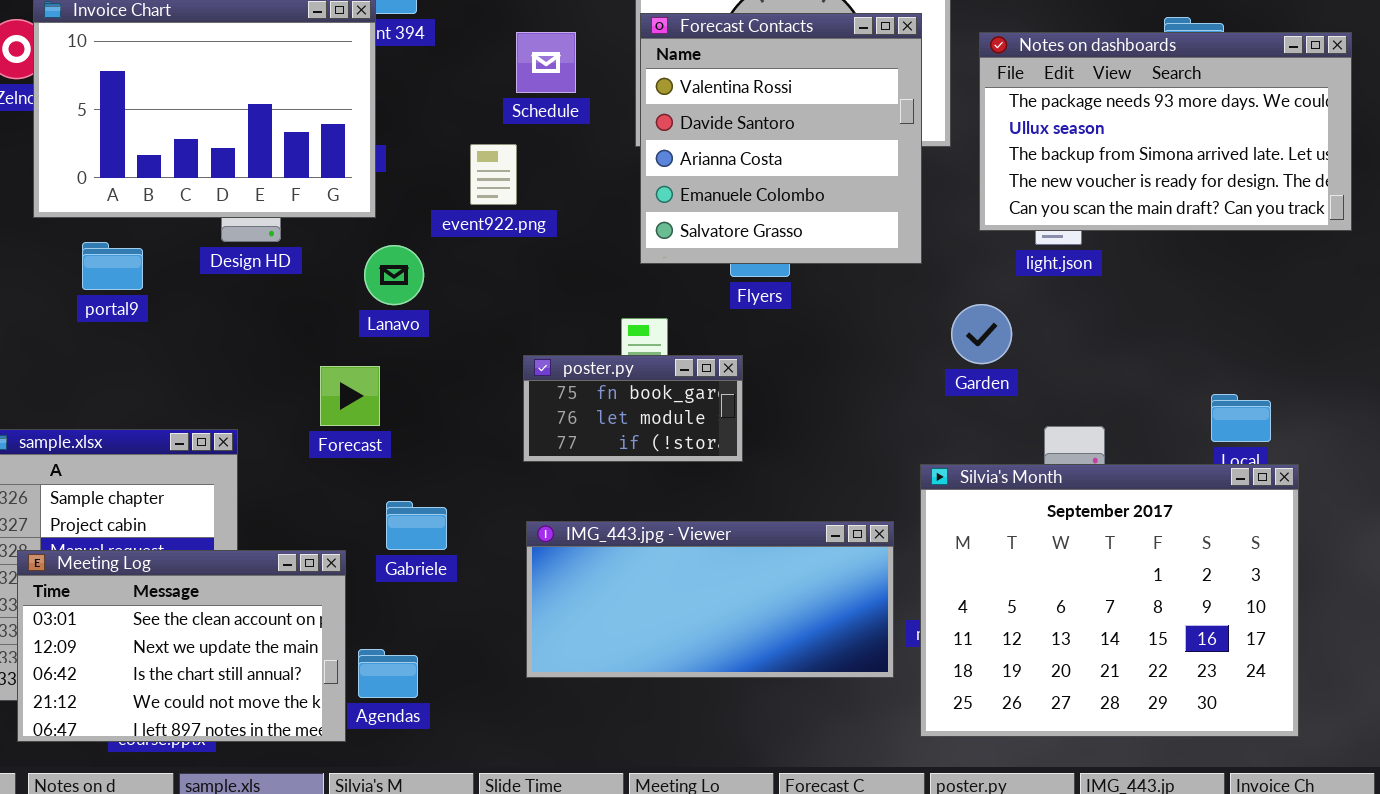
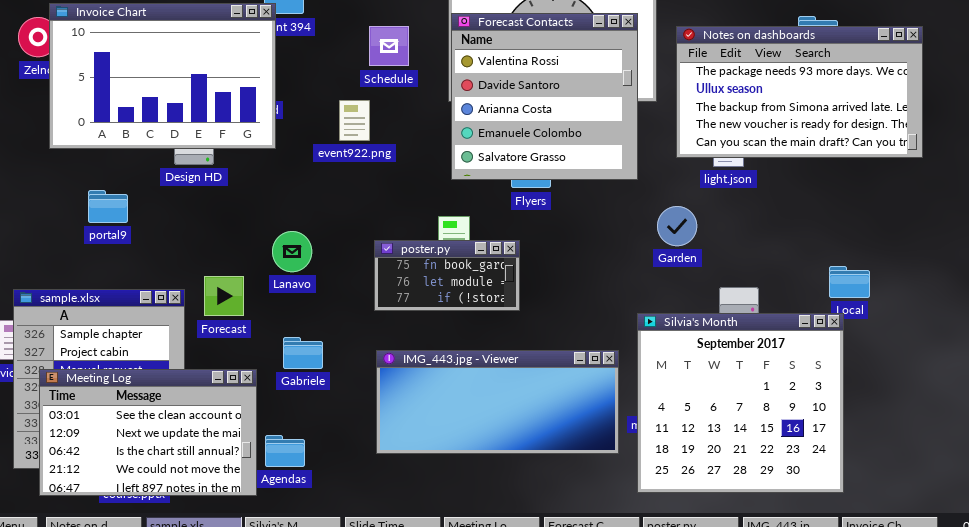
portal9: [82,242,143,290] -> [88,190,128,223], moved
Lanavo: [364,245,424,305] -> [272,231,312,272], moved
Forecast: [320,366,380,426] -> [204,276,244,316], moved
Silvia's Month: [920,464,1299,737] -> [637,313,844,493], resized

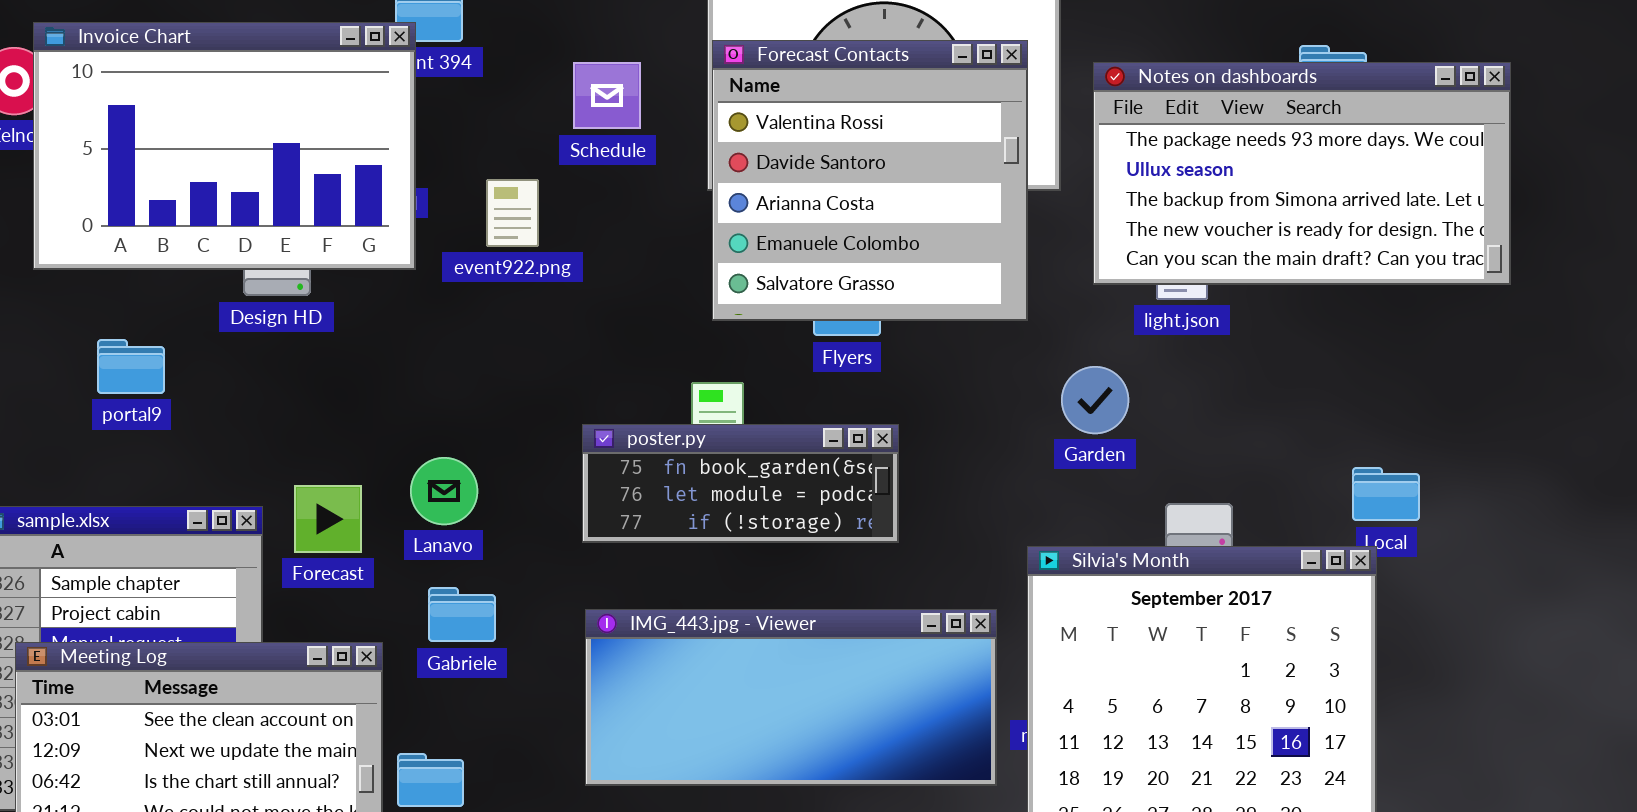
event922.png: [339,100,370,141] -> [486,179,539,247], moved
Lanavo: [272,231,312,272] -> [410,457,478,525], moved
poster.py: [374,240,520,311] -> [582,424,899,543], resized

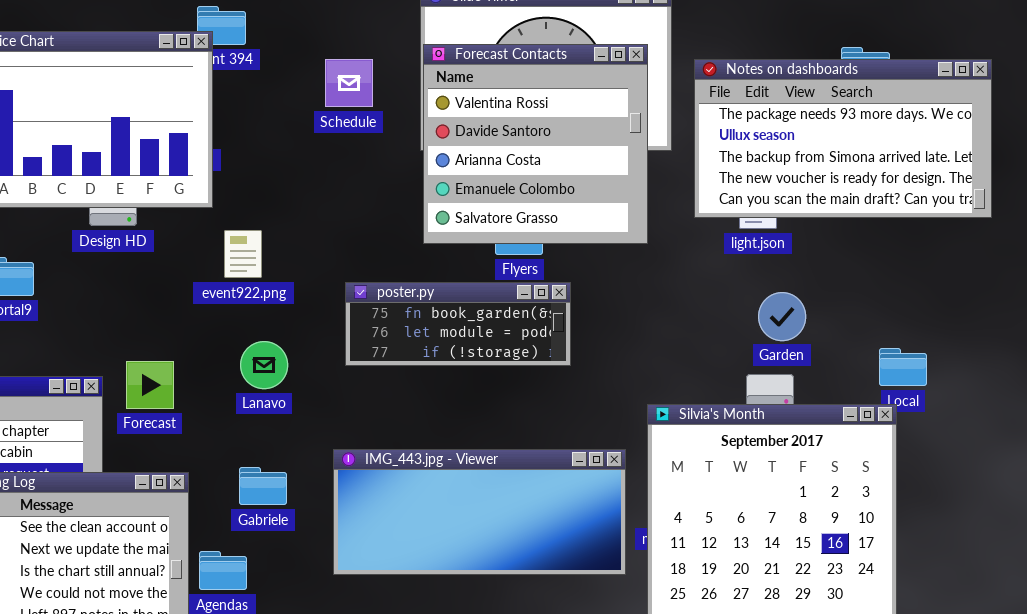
event922.png: [486,179,539,247] -> [224,230,262,278], moved
Garden: [1061,366,1129,434] -> [758,292,806,341], moved
poster.py: [582,424,899,543] -> [345,282,571,366], moved
Lanavo: [410,457,478,525] -> [240,341,288,389], moved
Gabriele: [428,587,496,642] -> [239,467,287,505], moved

